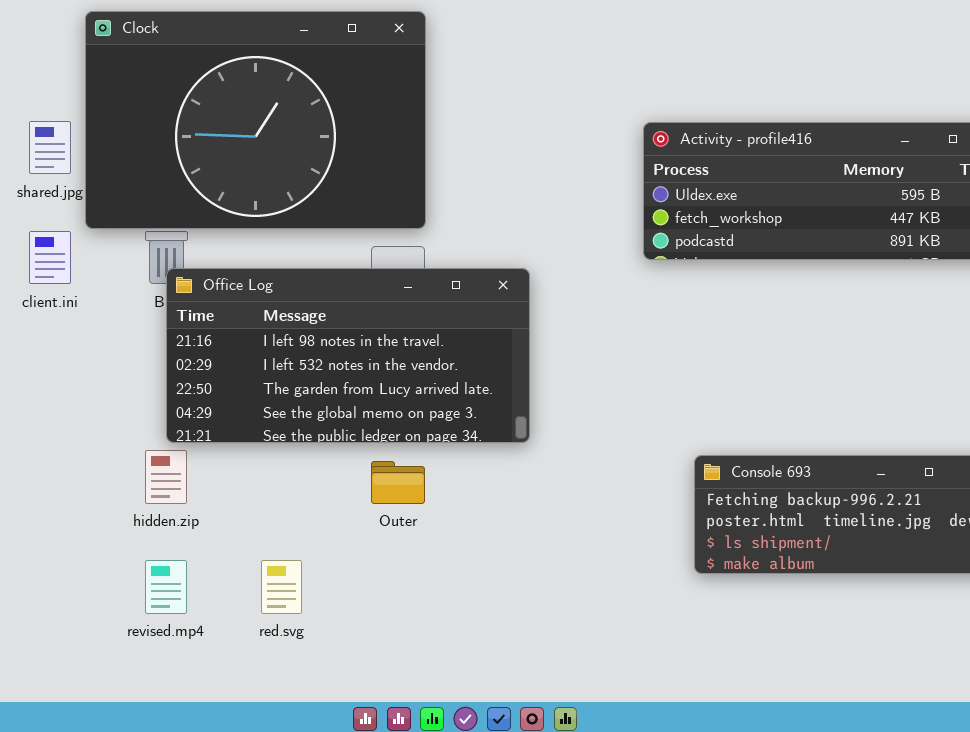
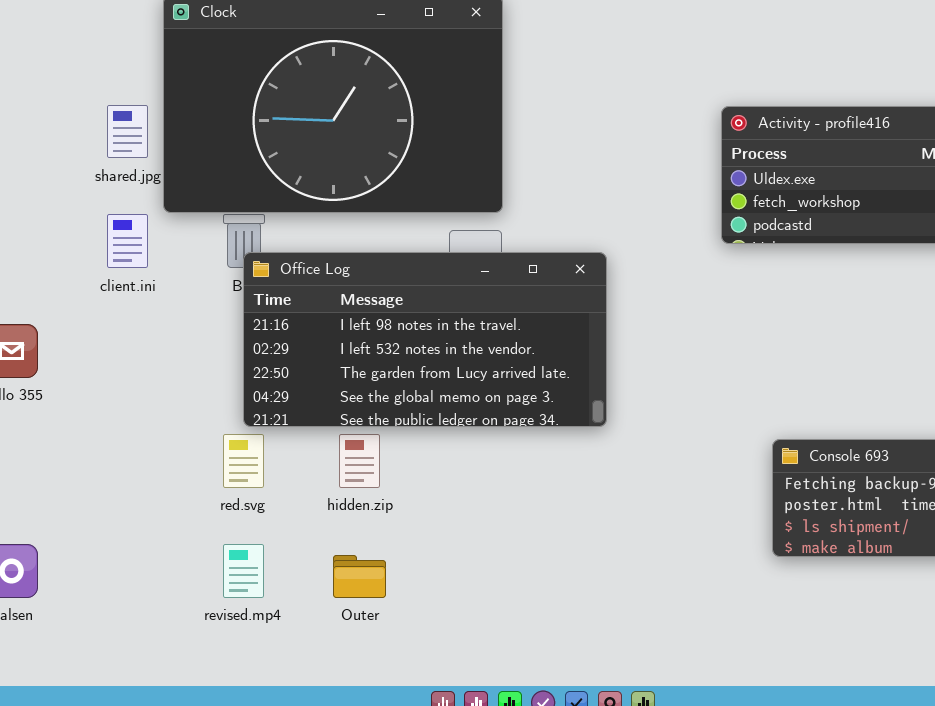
hidden.zip: [145,450,187,504] -> [339,434,380,488], moved
Outer: [371,461,425,504] -> [333,555,386,598], moved
red.svg: [261,560,302,614] -> [223,434,264,488], moved

